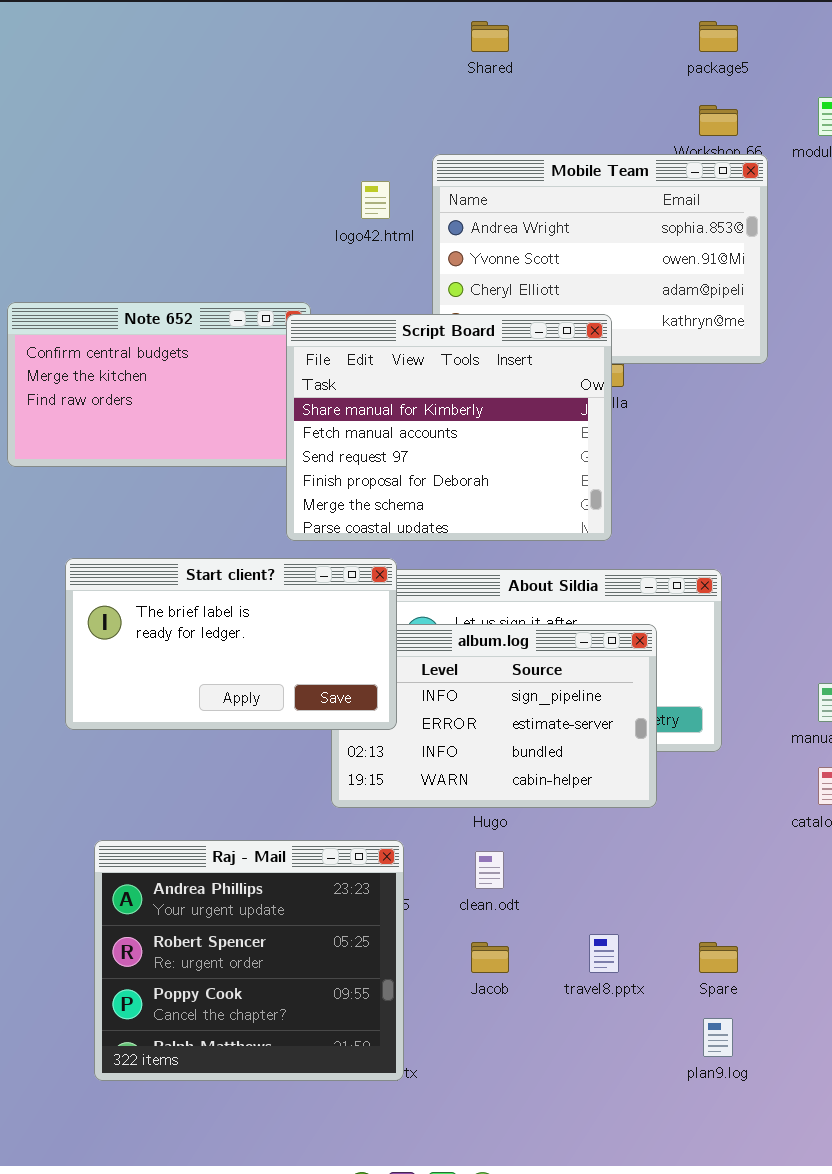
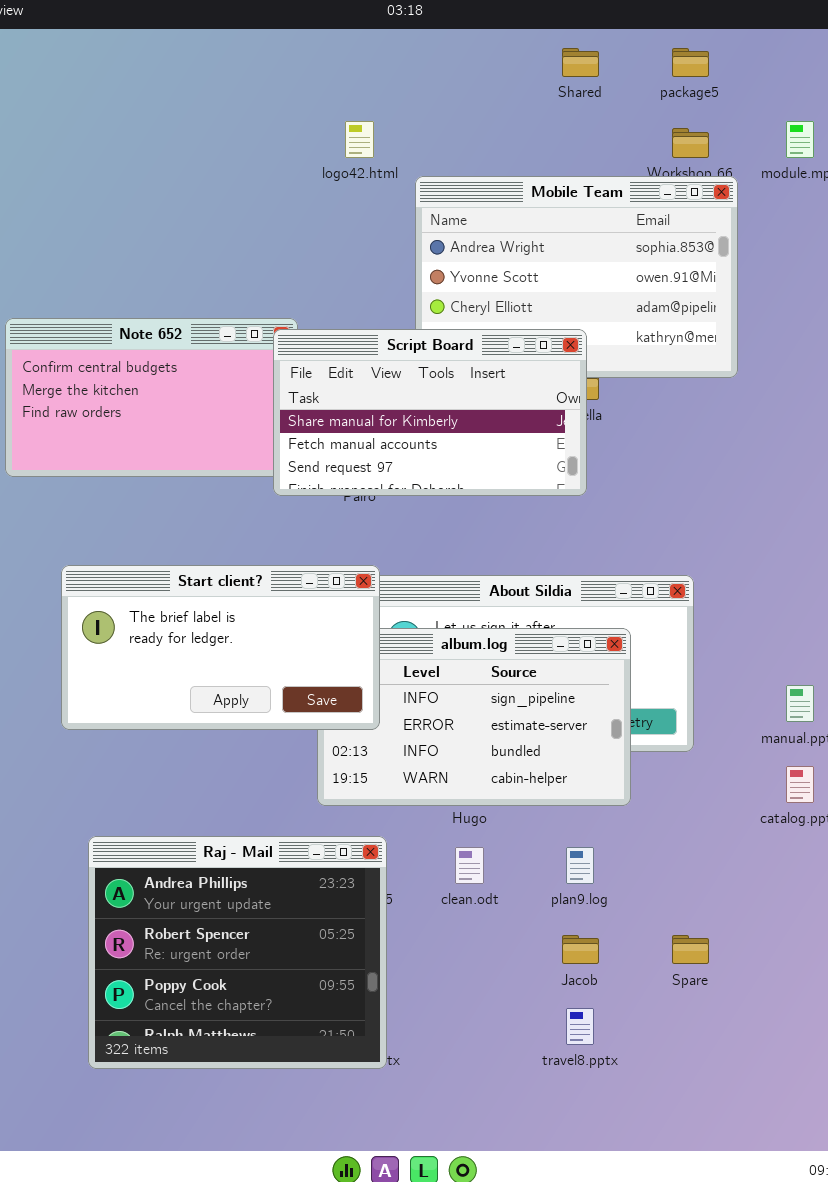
Shared: [471,21,509,52] -> [562,48,599,77], moved
logo42.html: [361,181,390,219] -> [345,121,374,158], moved
Script Board: [286,314,612,541] -> [273,329,587,496], resized
travel8.pptx: [589,934,619,973] -> [566,1008,594,1045], moved
Jacob: [471,942,509,973] -> [562,935,599,964], moved
plan9.log: [703,1018,733,1057] -> [566,847,594,884], moved

